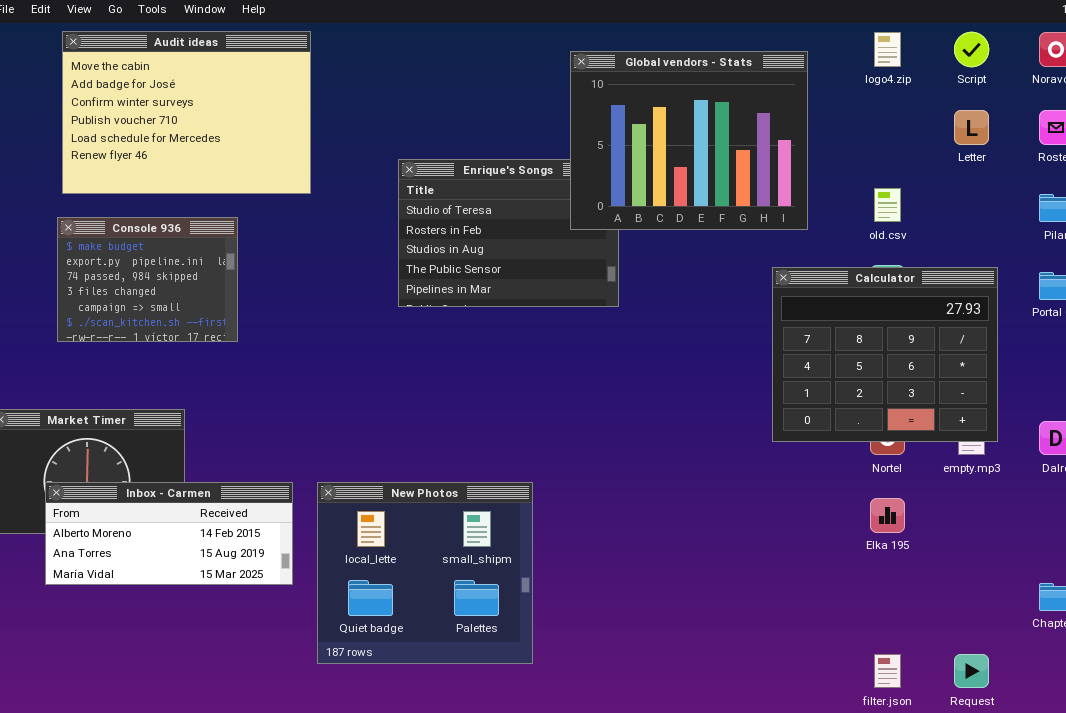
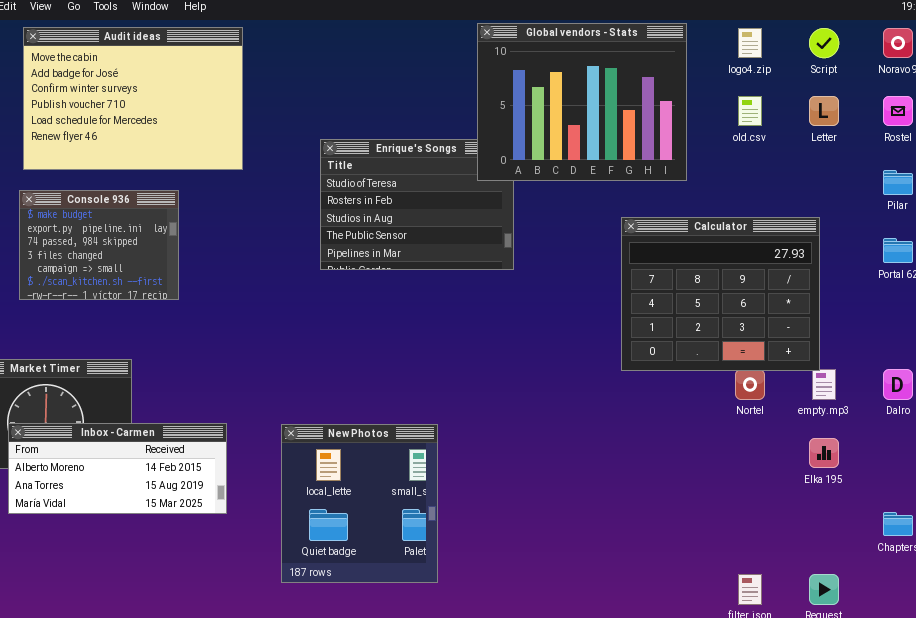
Global vendors - Stats: [570,51,808,230] -> [477,23,687,181], moved
old.csv: [874,188,901,222] -> [738,96,762,126], moved
Calculator: [772,267,998,442] -> [621,217,820,371], moved
New Photos: [317,482,533,664] -> [281,424,438,583], resized
Elka 195: [870,498,905,533] -> [809,438,839,468], moved

